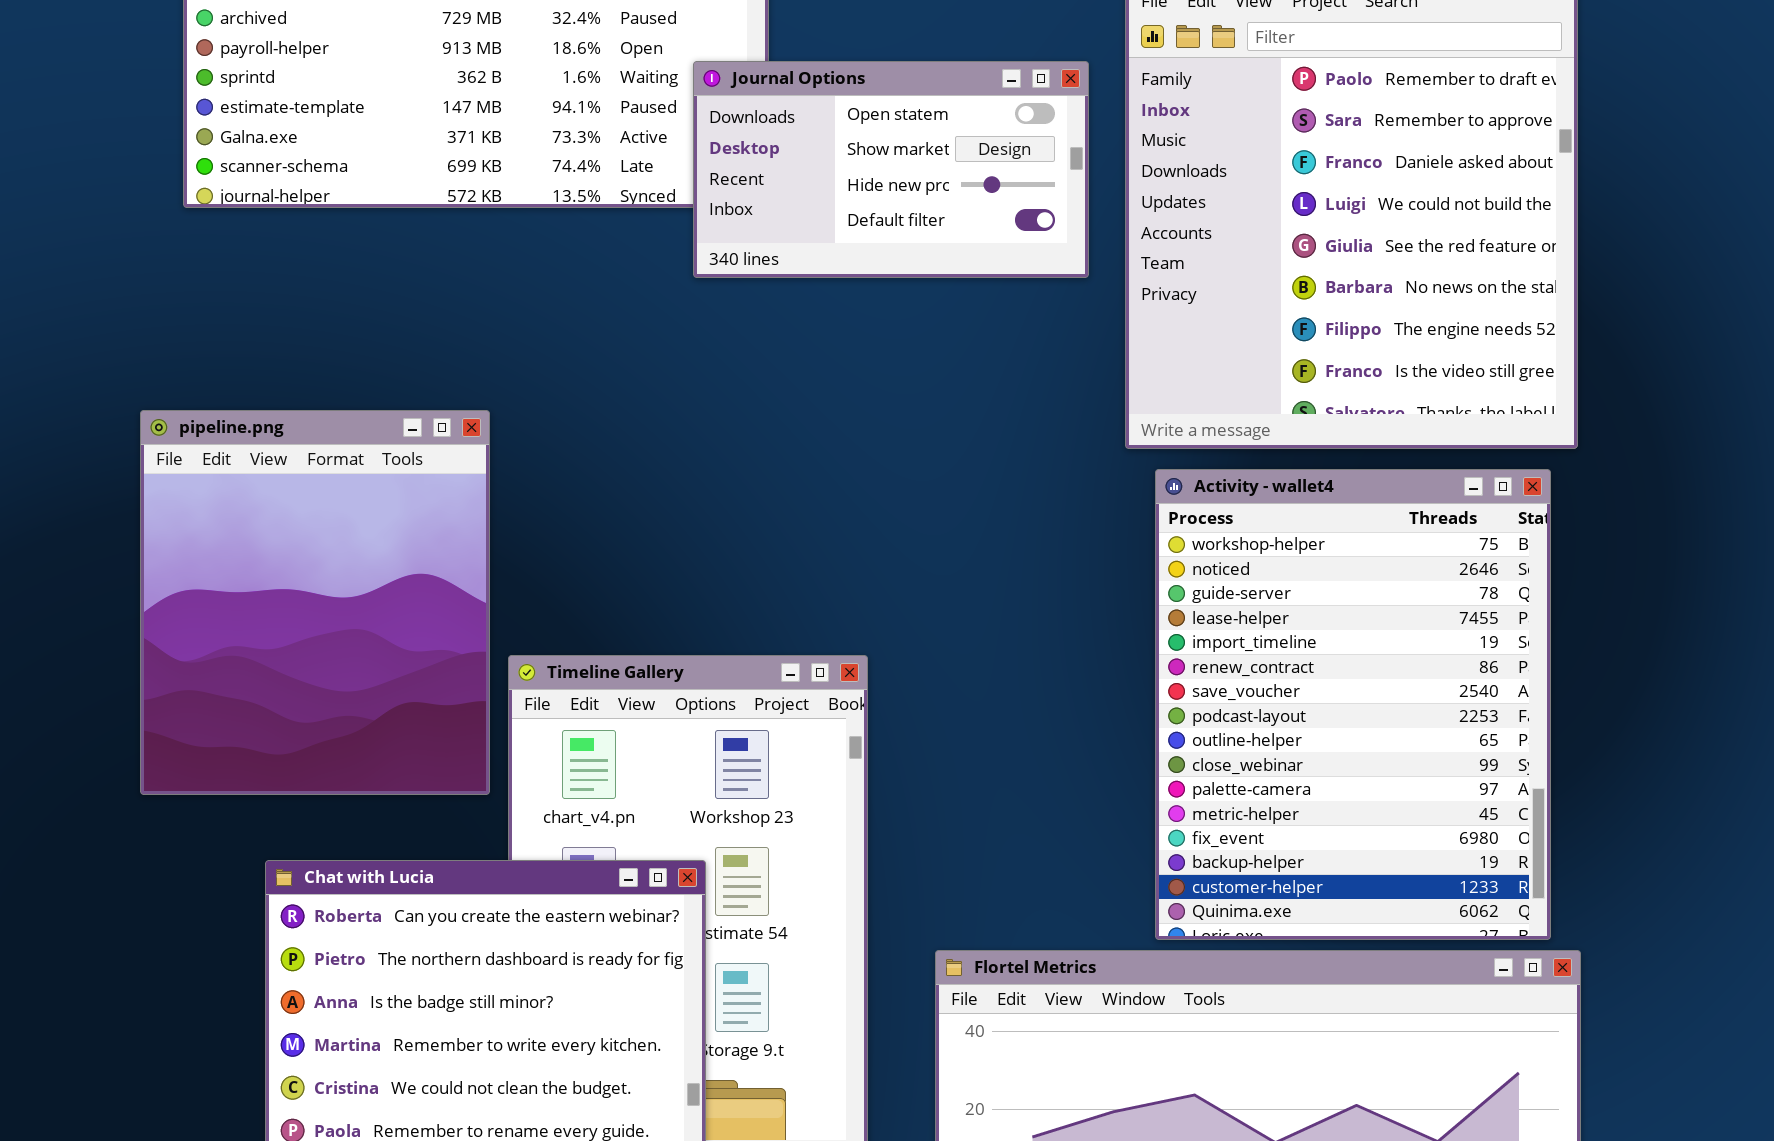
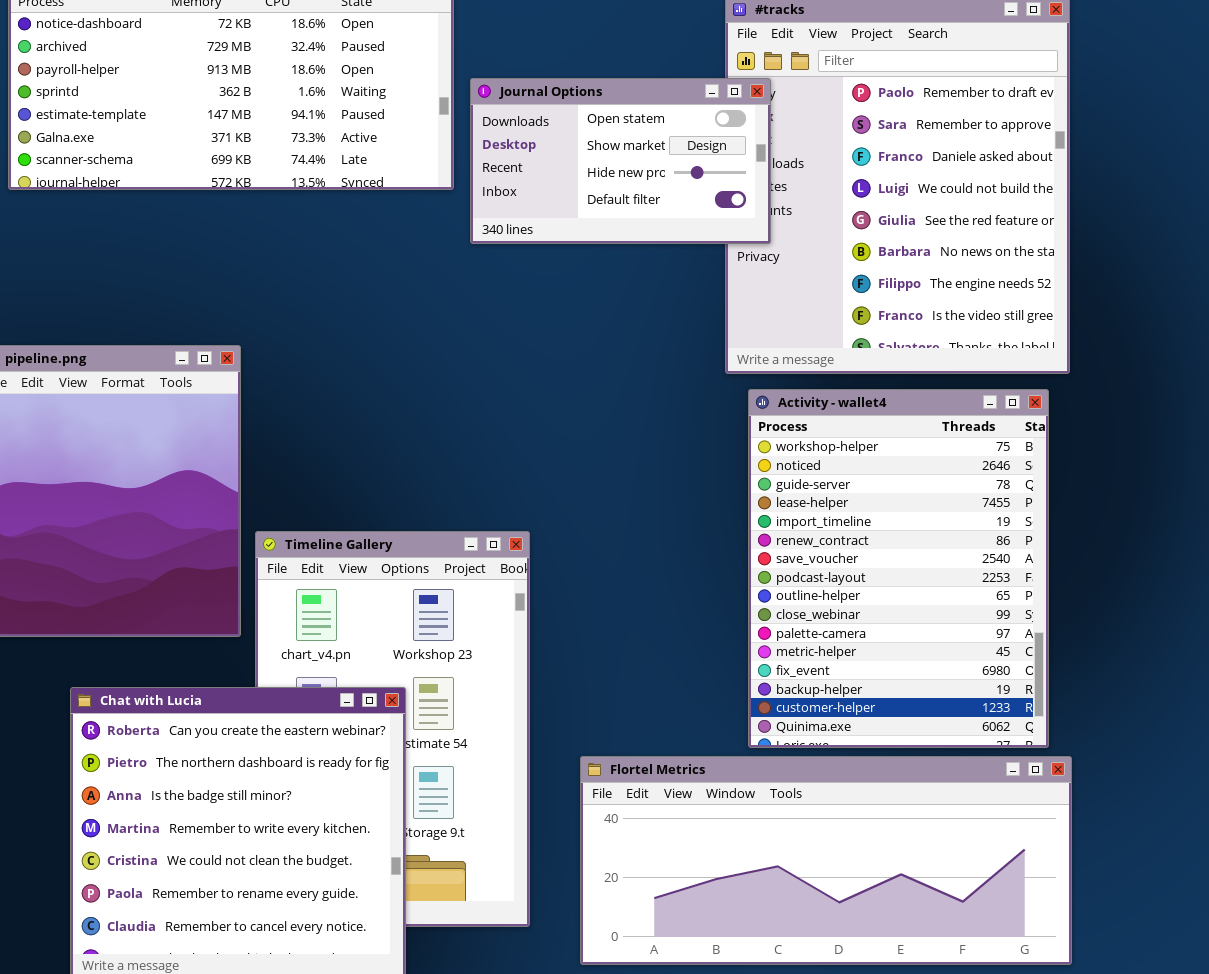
Journal Options: [693,61,1089,278] -> [470,78,771,244], moved

